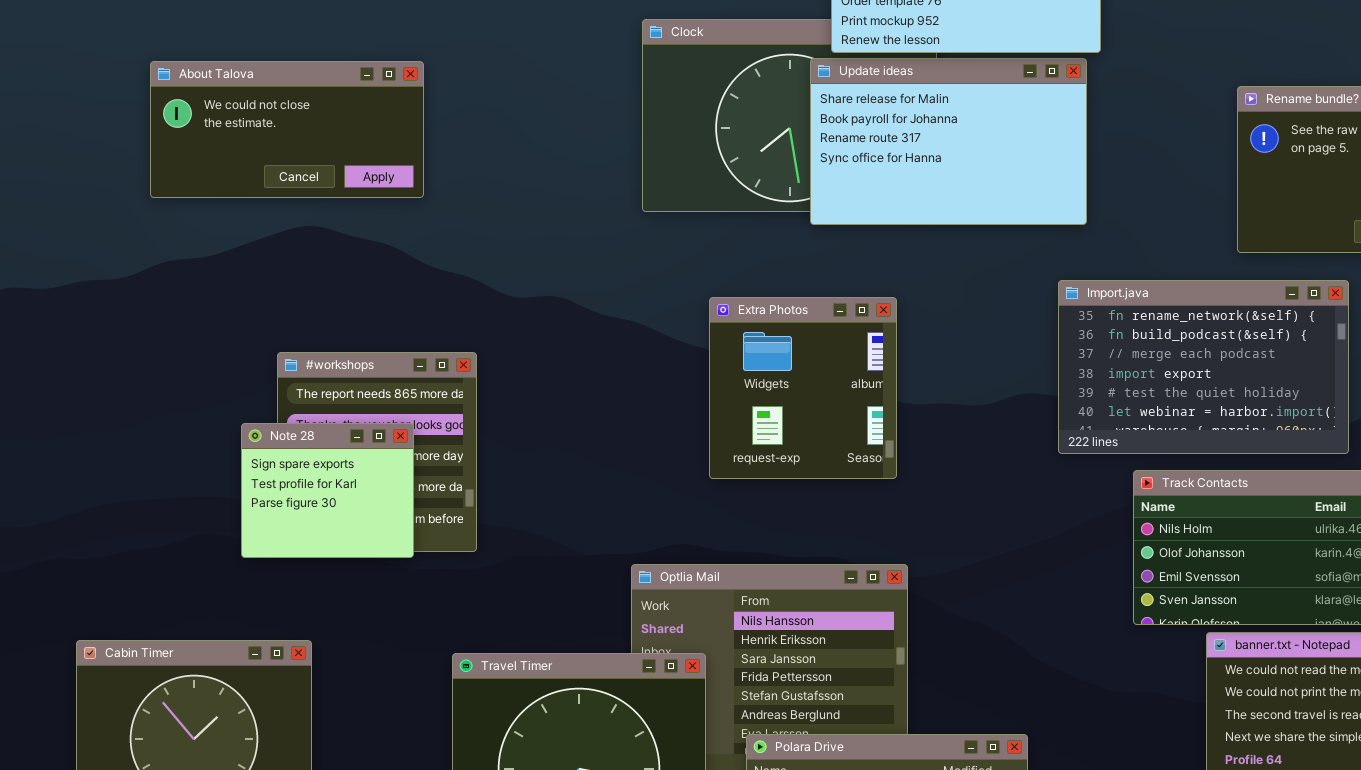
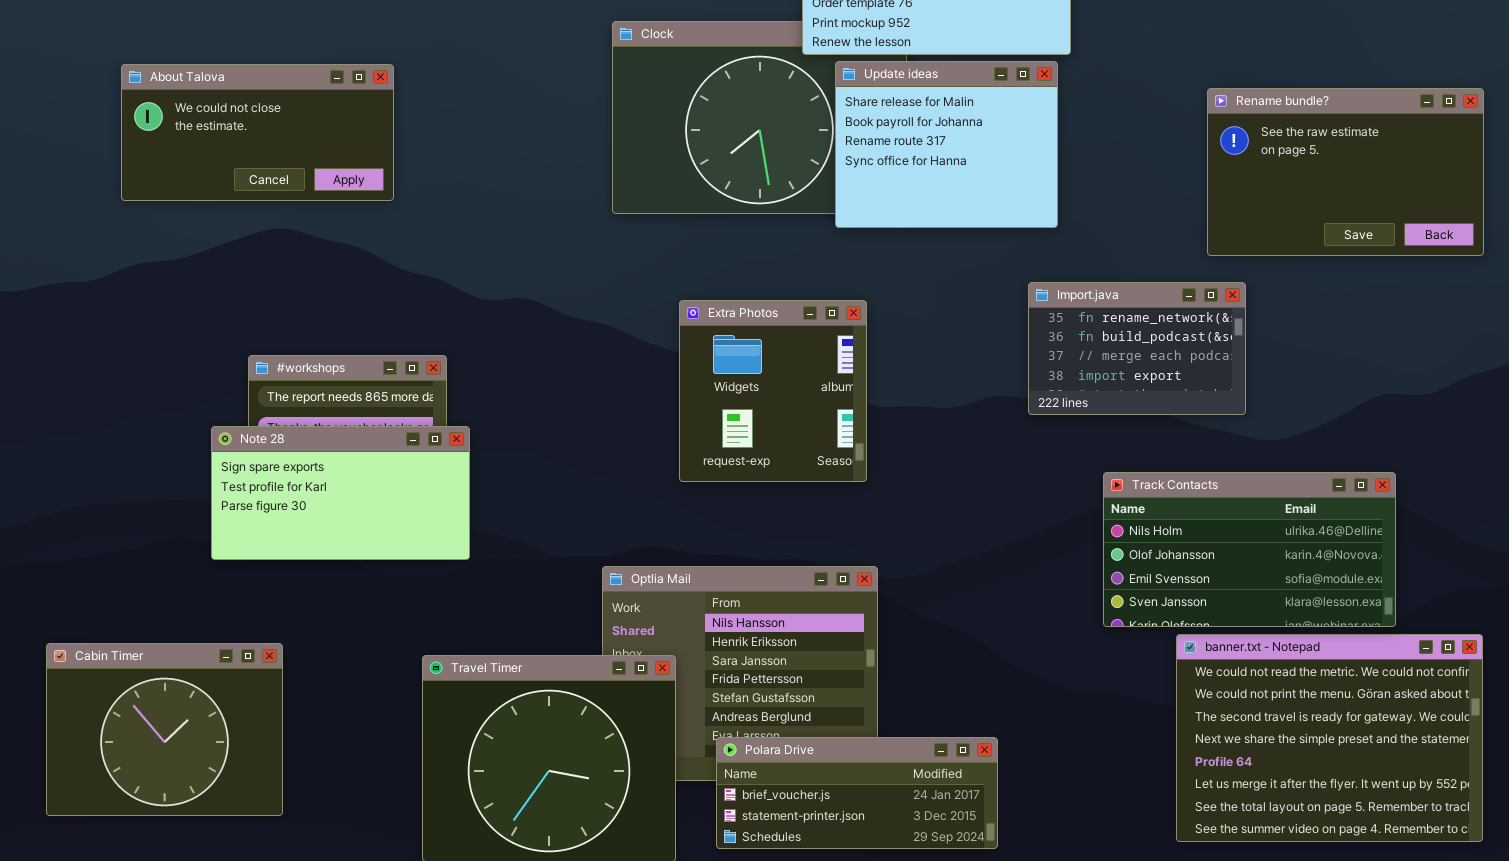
Update ideas: [810,58,1087,225] -> [835,61,1058,228], resized
Import.java: [1058,280,1349,454] -> [1028,282,1246,415], resized
Note 28: [241,423,414,558] -> [211,426,470,560], resized

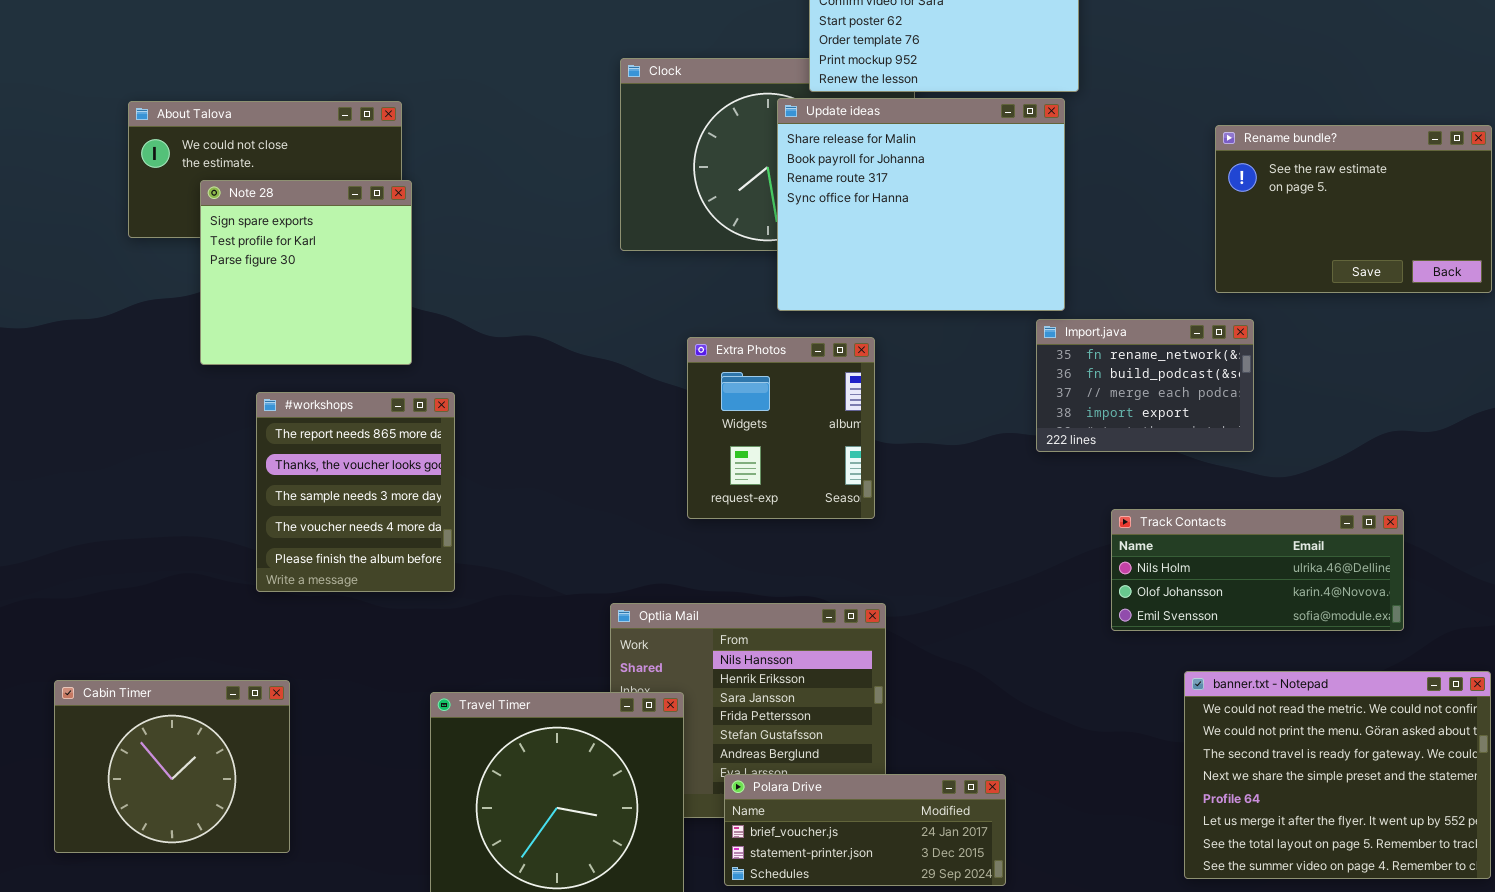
Update ideas: [835,61,1058,228] -> [777,98,1065,311], resized
Note 28: [211,426,470,560] -> [200,180,412,365], moved, resized
Track Contacts: [1103,472,1396,627] -> [1111,509,1404,631], resized

